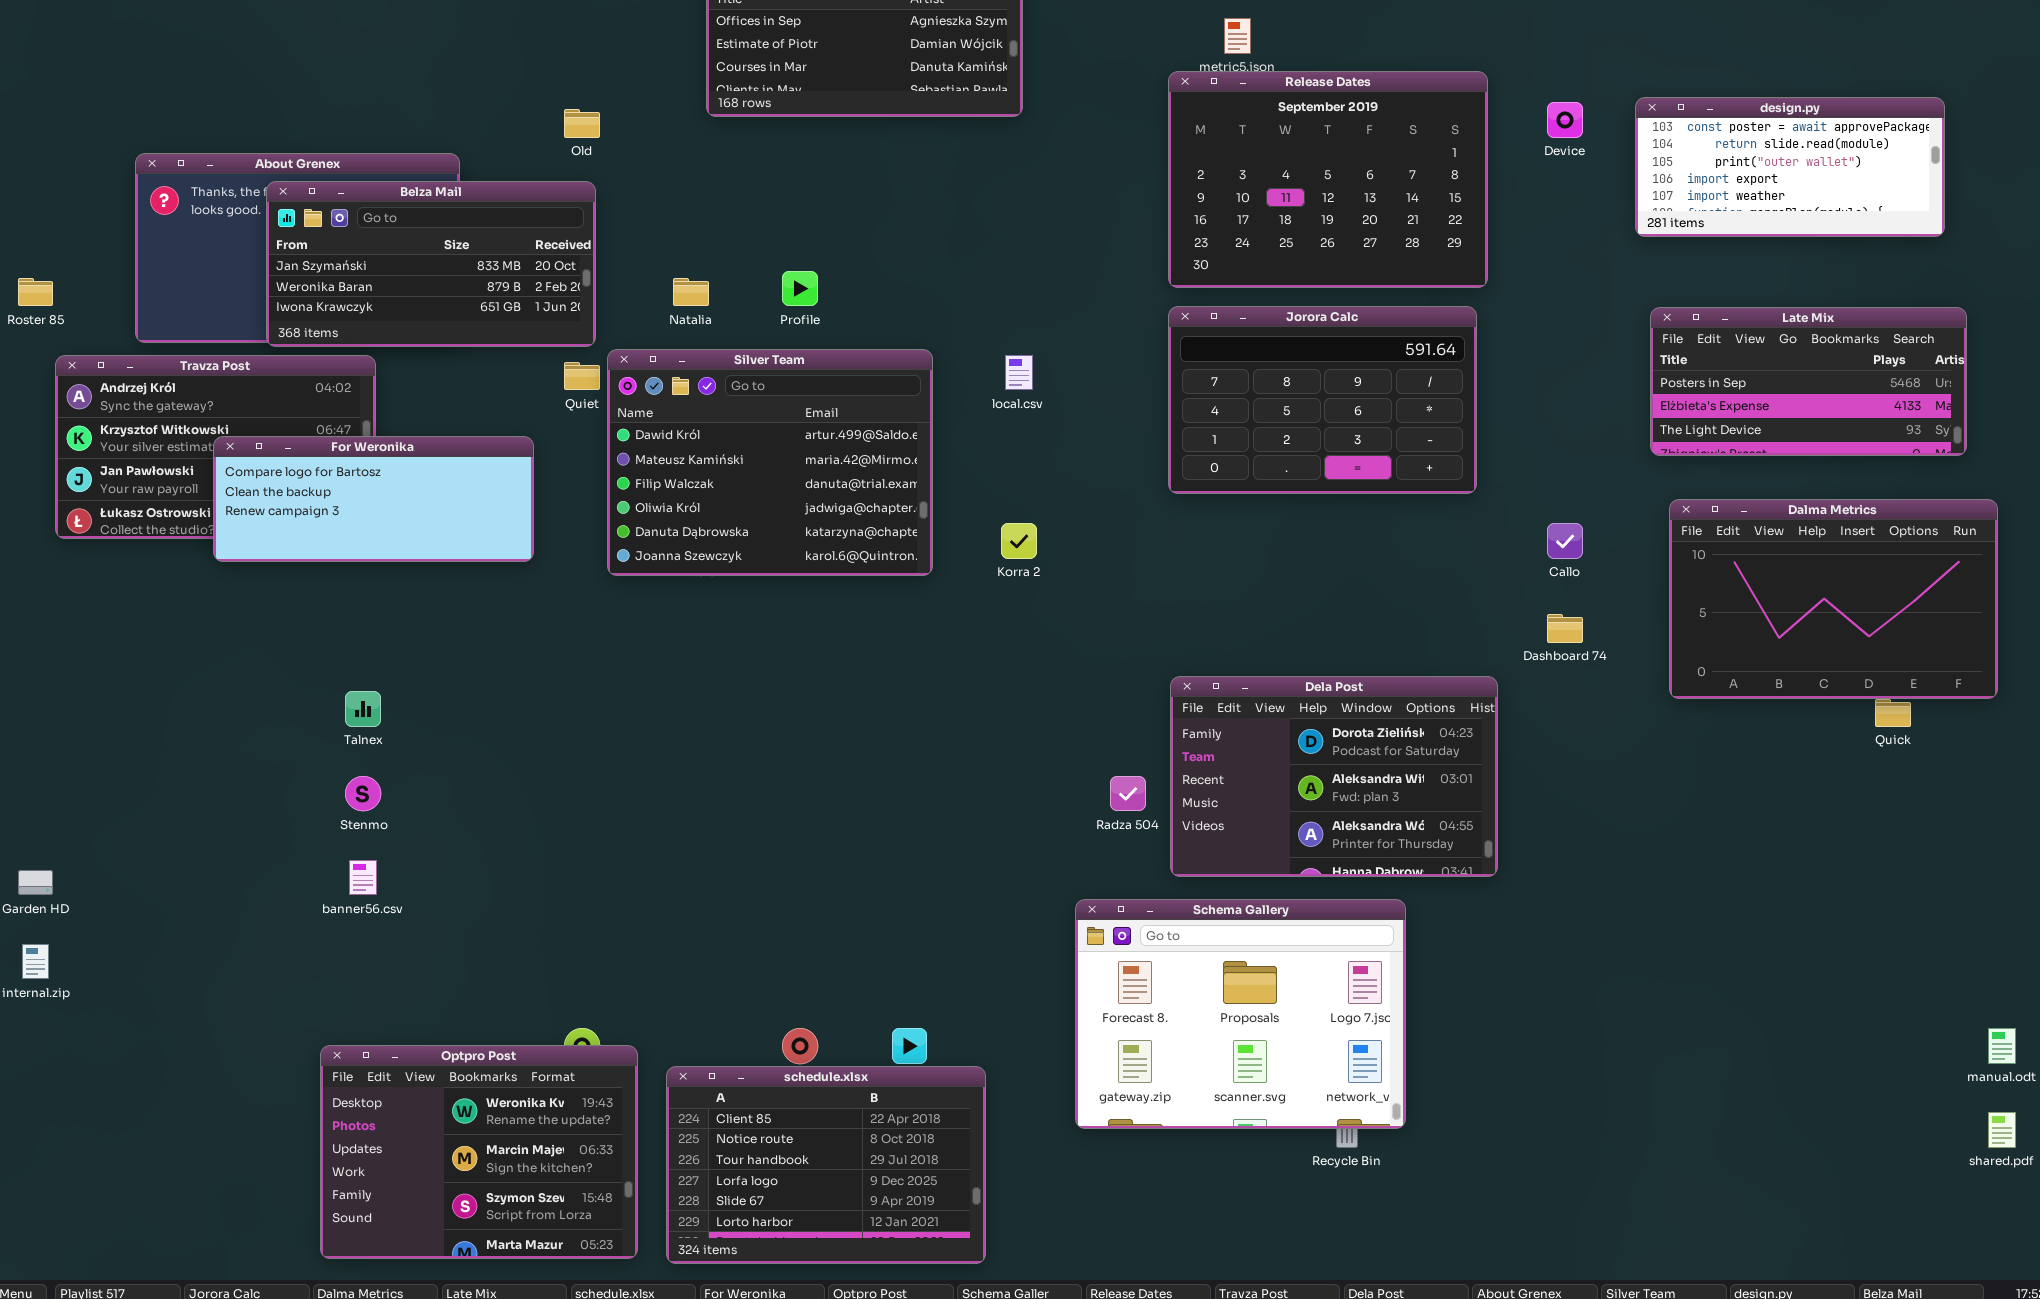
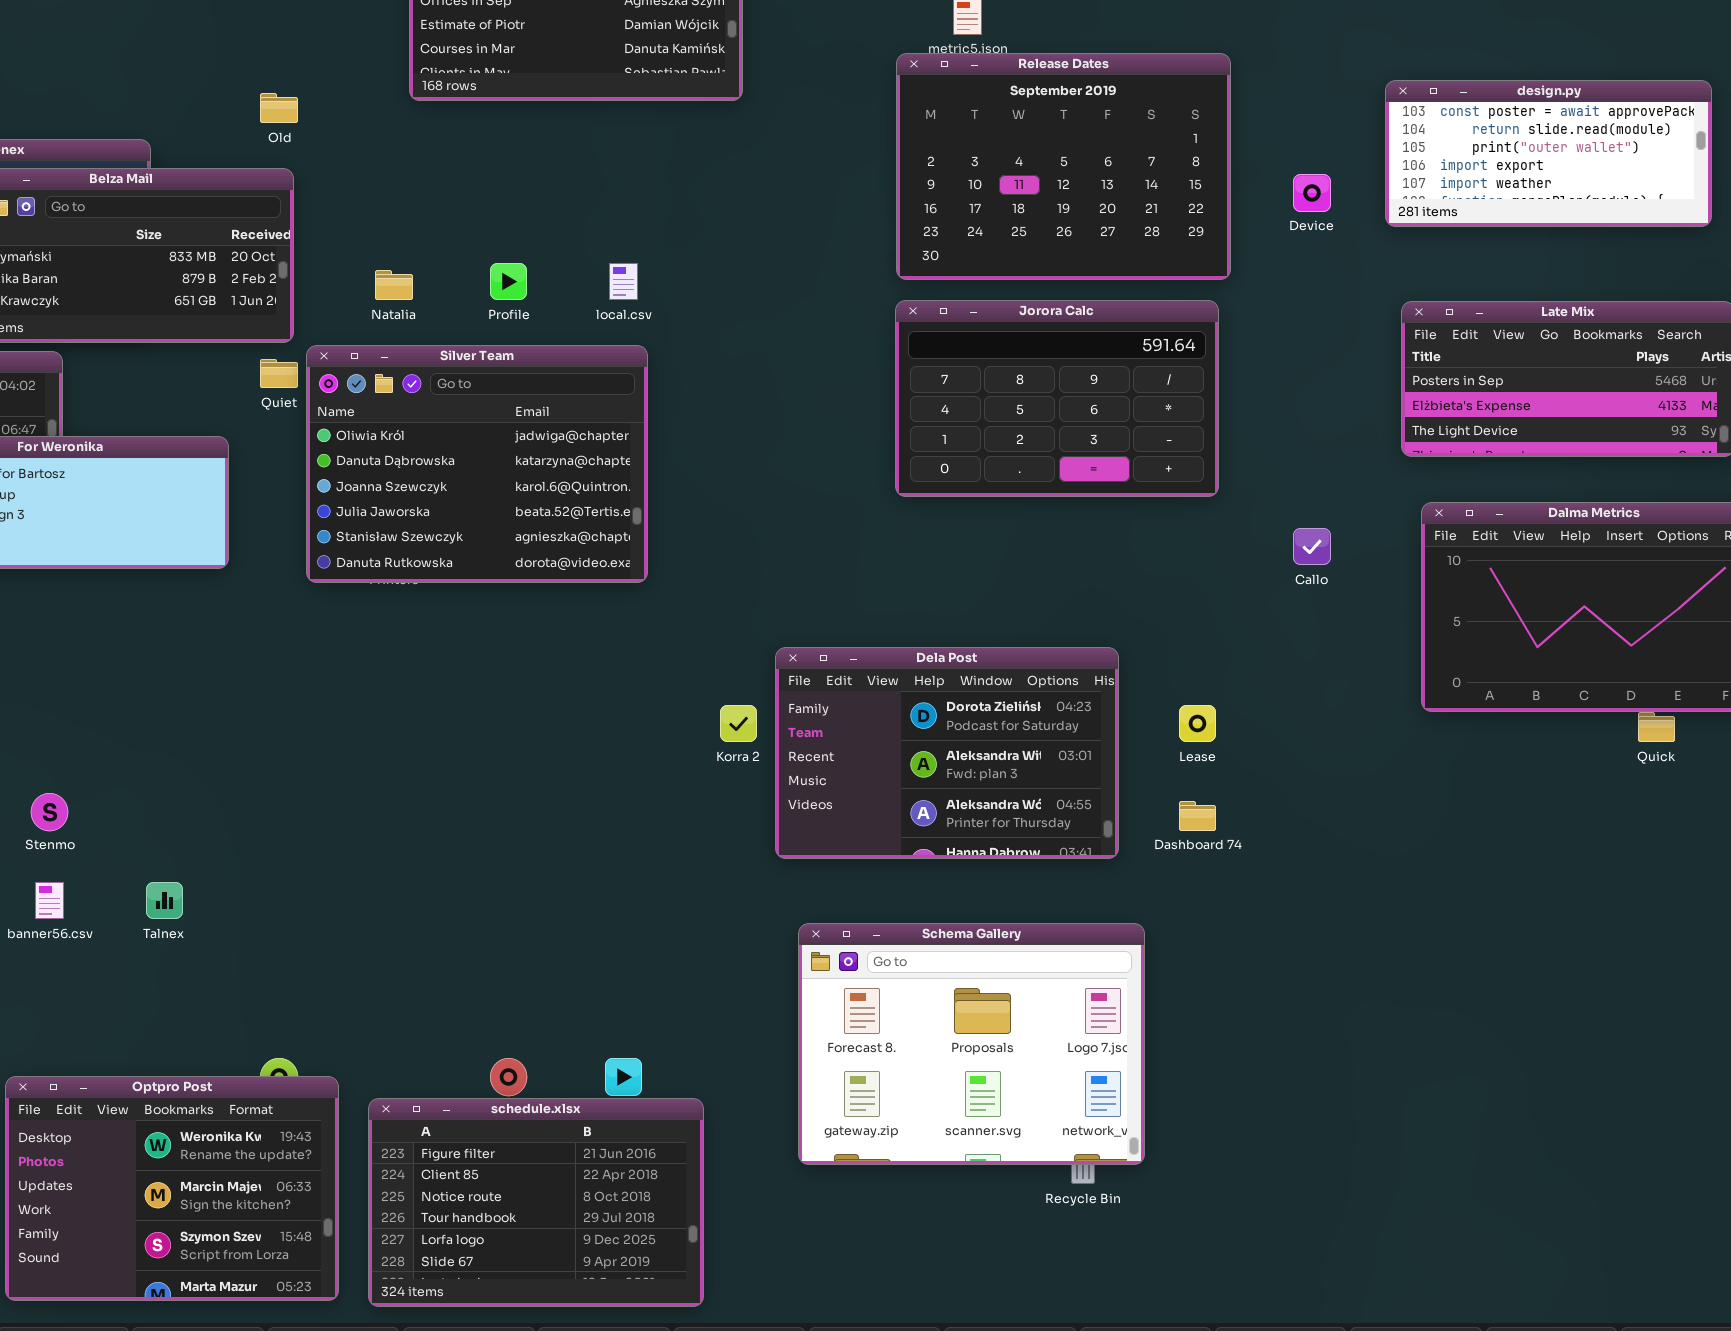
Device: [1547,102,1583,138] -> [1293,174,1331,212], moved
Silver Team: [607,349,933,576] -> [306,345,648,583], scrolled down 3 rows
local.csv: [1005,355,1033,390] -> [609,263,638,300], moved
Korra 2: [1001,523,1037,559] -> [720,705,757,742], moved
Dashboard 74: [1547,614,1583,643] -> [1179,801,1216,831], moved
Dela Post: [1170,676,1498,877] -> [775,647,1119,859], moved
Talnex: [345,691,381,727] -> [146,882,183,919], moved
schedule.xlsx: [666,1066,986,1264] -> [368,1098,704,1307], scrolled up 1 row

